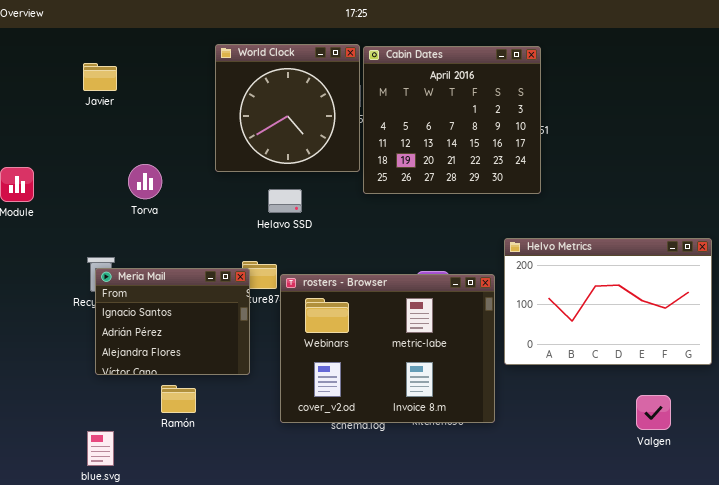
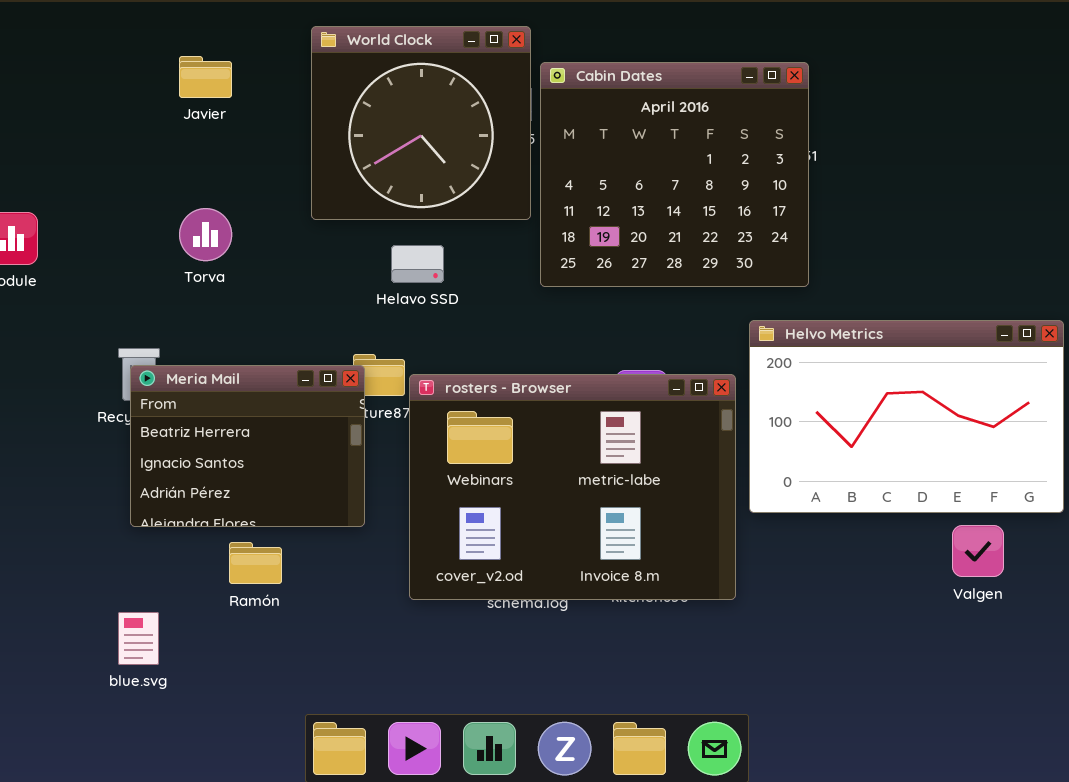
Cabin Dates: [363,46,541,194] -> [540,62,809,287], moved
Javier: [83,63,117,91] -> [179,56,232,98], moved
Meria Mail: [95,268,250,375] -> [130,365,365,527], scrolled up 1 row
Valgen: [636,395,671,430] -> [952,525,1004,577], moved

